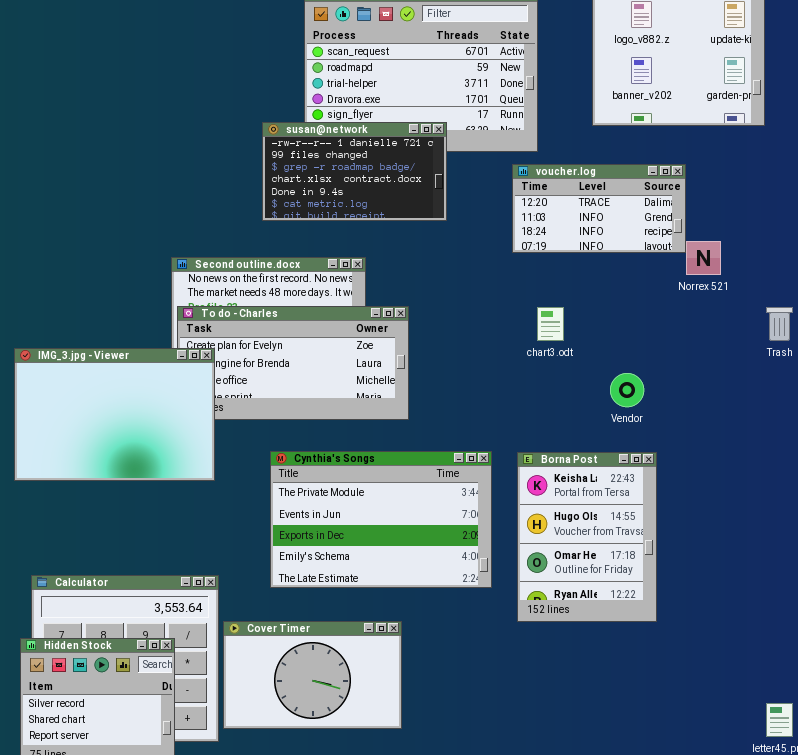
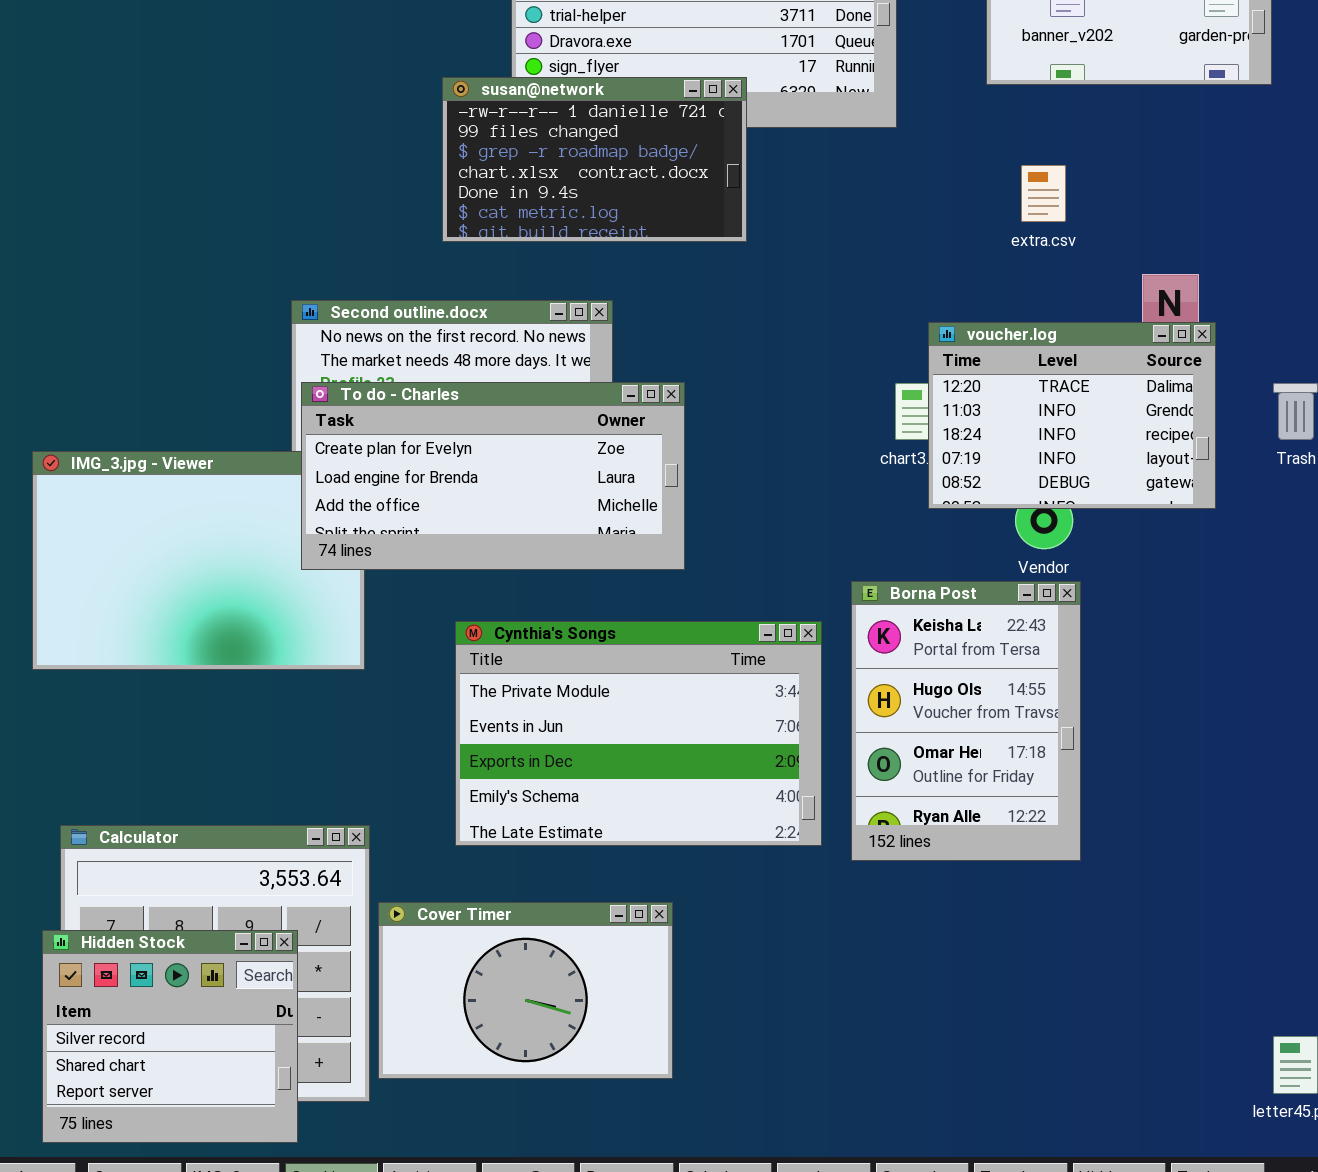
voucher.log: [512,164,686,253] -> [928,322,1216,509], moved, resized
To do - Charles: [177,306,409,420] -> [301,382,685,570], raised
Borna Post: [517,452,657,622] -> [851,581,1081,861], moved

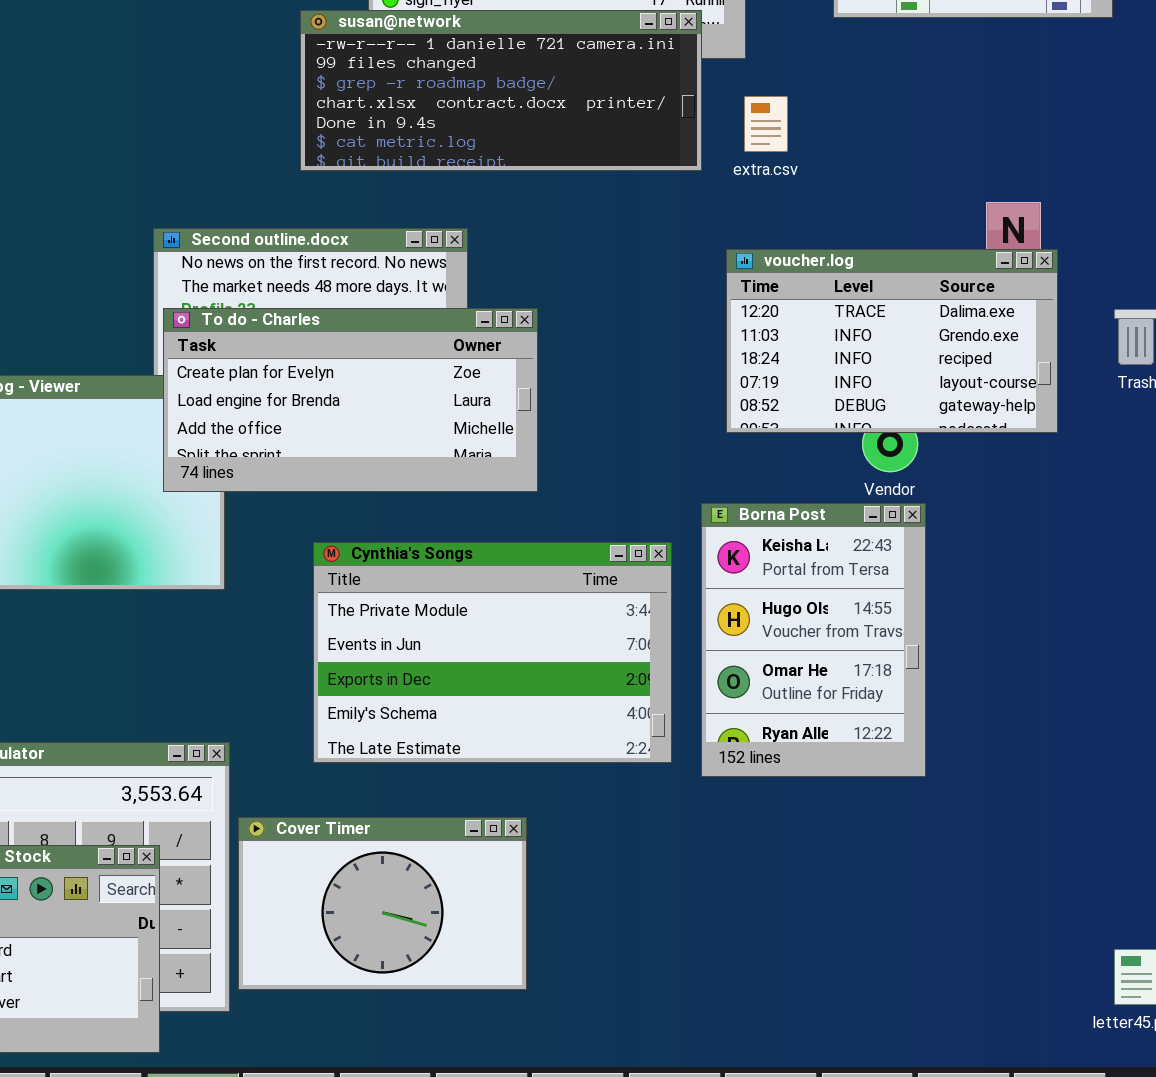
susan@network: [442,77,747,242] -> [300,10,702,171], resized
extra.csv: [1021,165,1066,222] -> [744,96,788,152], moved
voucher.log: [928,322,1216,509] -> [726,249,1058,433], resized

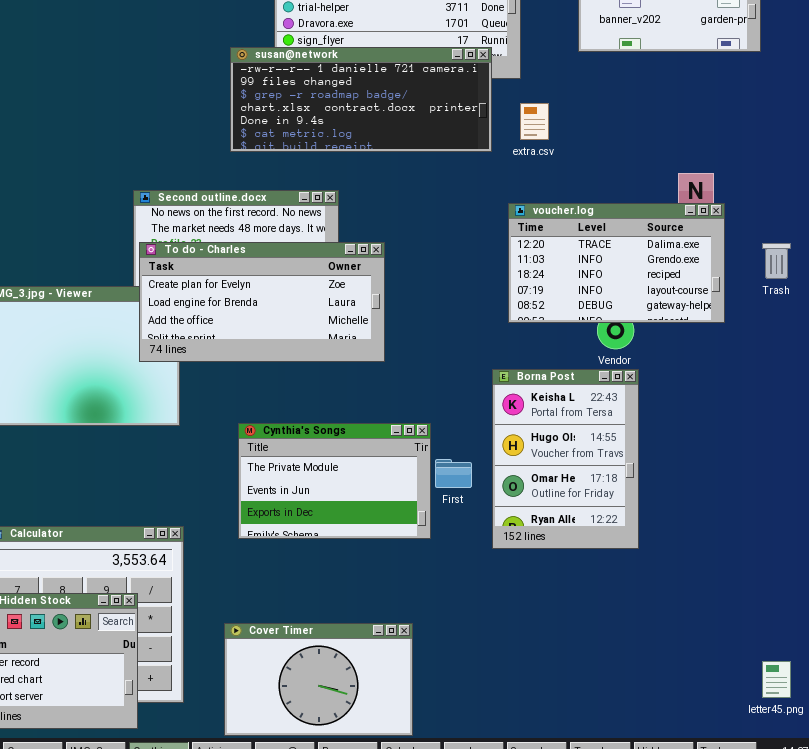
Cynthia's Songs: [313,542,672,763] -> [238,423,431,539], resized
Cover Timer: [238,817,527,990] -> [224,623,413,736], moved

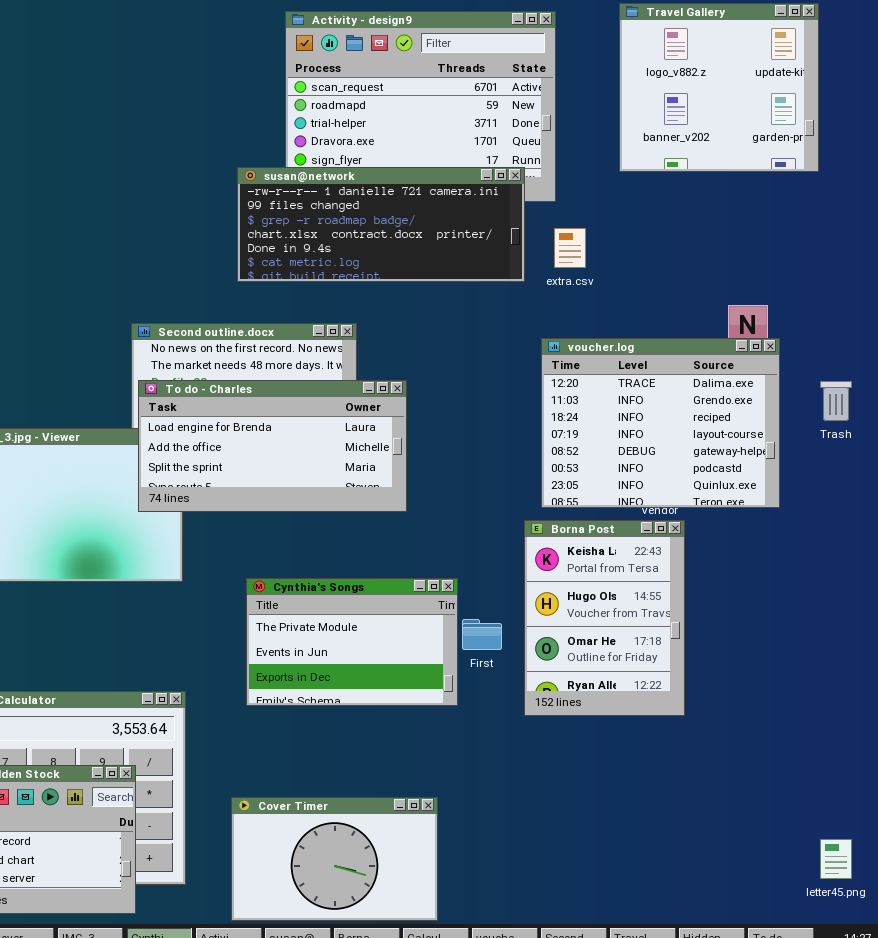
voucher.log: [508,203,725,323] -> [541,338,780,508], resized
To do - Charles: [139,242,385,362] -> [138,380,407,512], scrolled down 1 row

